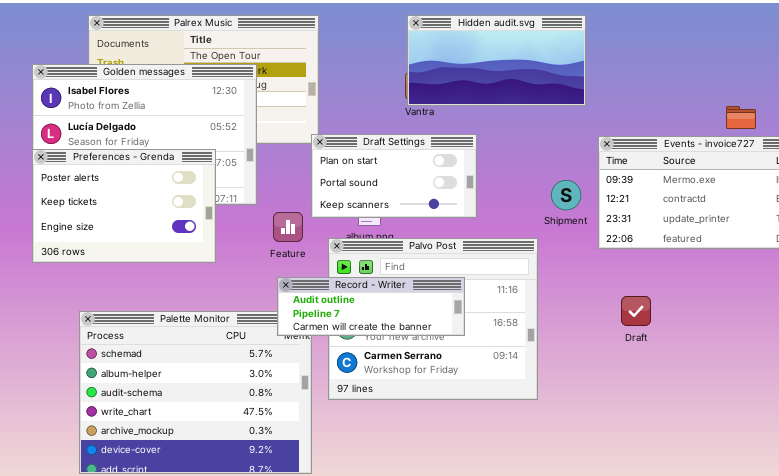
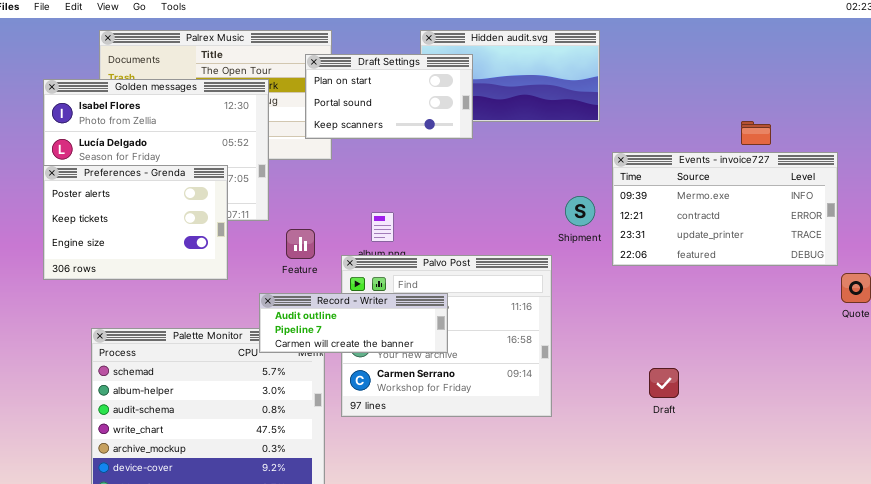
Draft Settings: [311,134,477,218] -> [305,54,473,139], moved
Record - Writer: [277,277,465,336] -> [259,293,448,353], moved
Draft: [621,296,651,326] -> [649,368,679,398], moved

